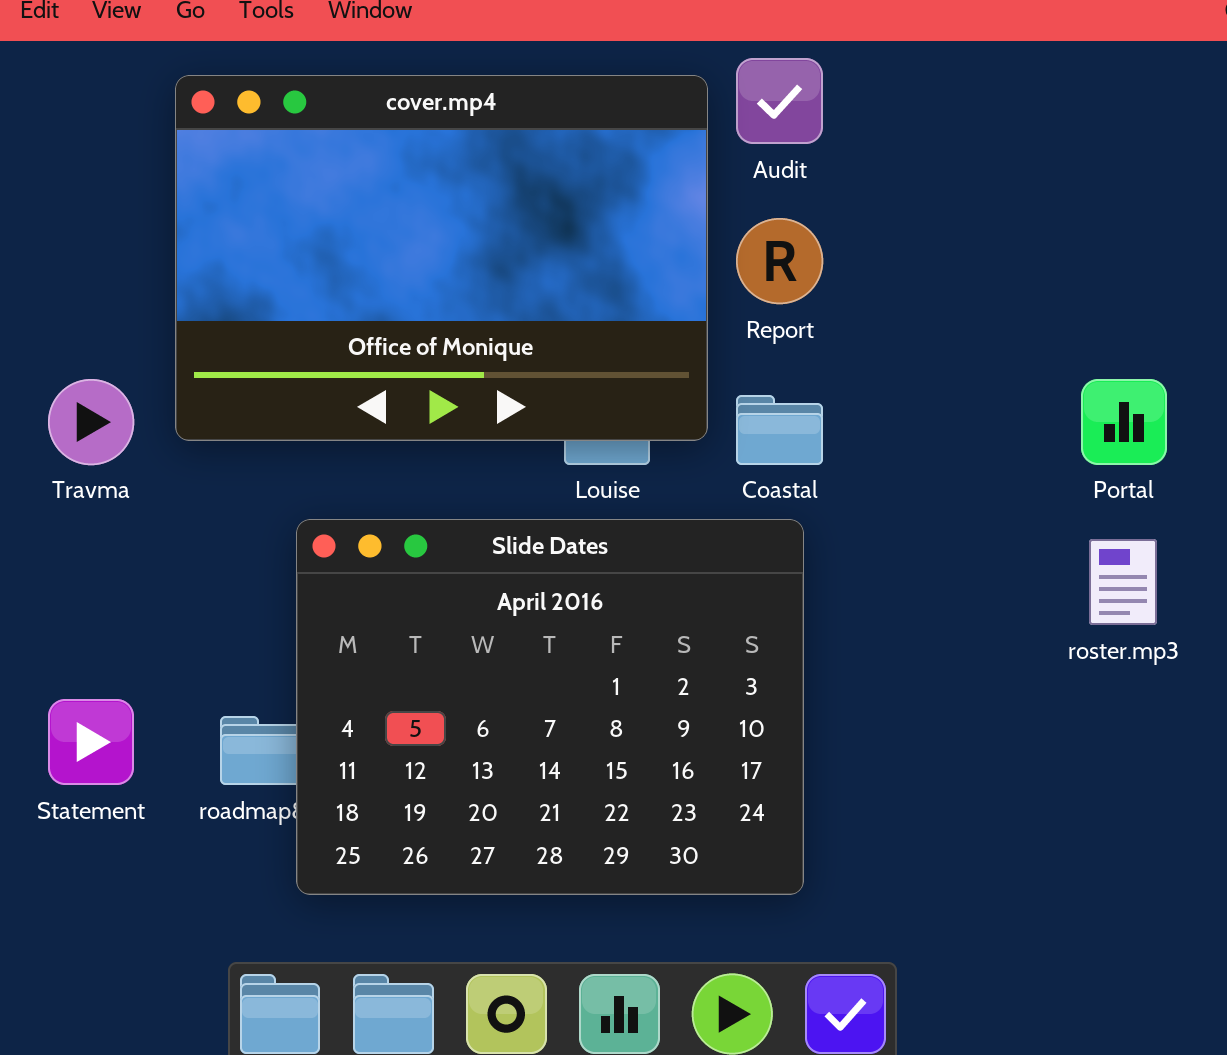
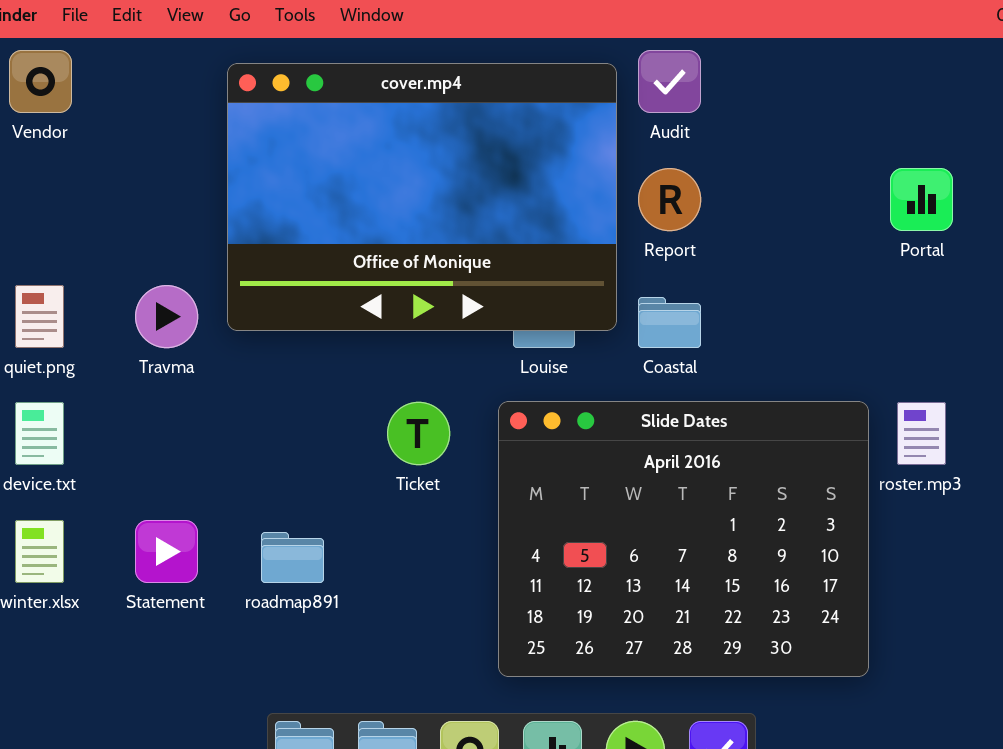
Portal: [1081,379,1167,465] -> [890,168,953,231], moved
Slide Dates: [296,519,804,895] -> [498,401,869,677], moved

